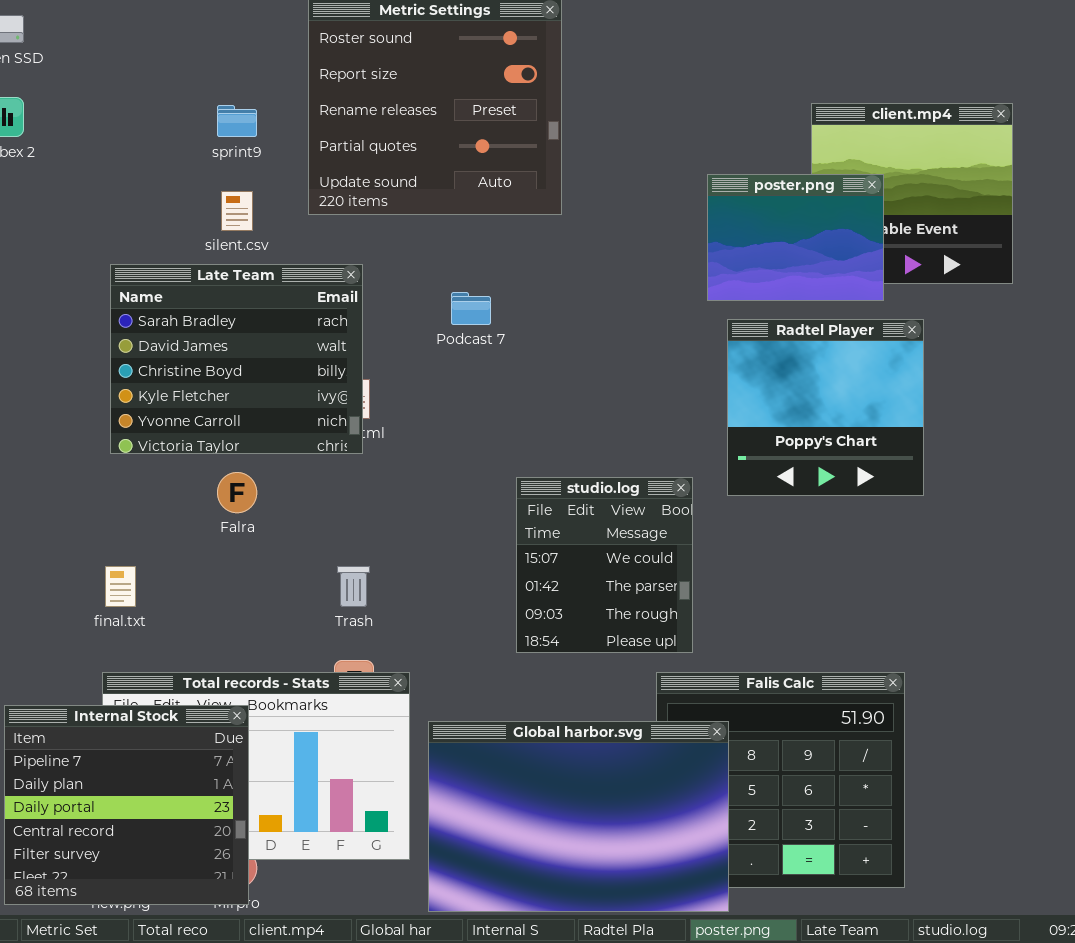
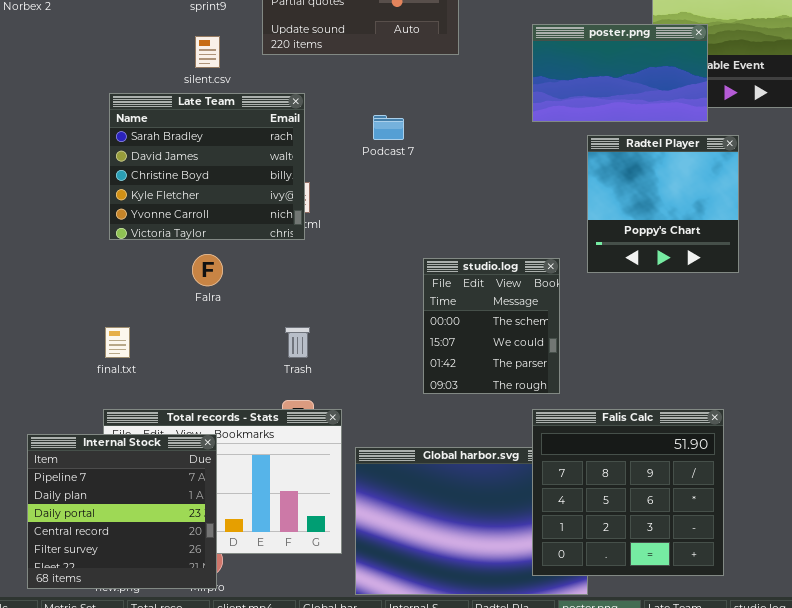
poster.png: [707,174,884,301] -> [532,24,708,122], resized
studio.log: [516,477,693,653] -> [423,258,560,394], scrolled up 1 row
Falis Calc: [656,672,905,888] -> [532,409,724,576], raised

